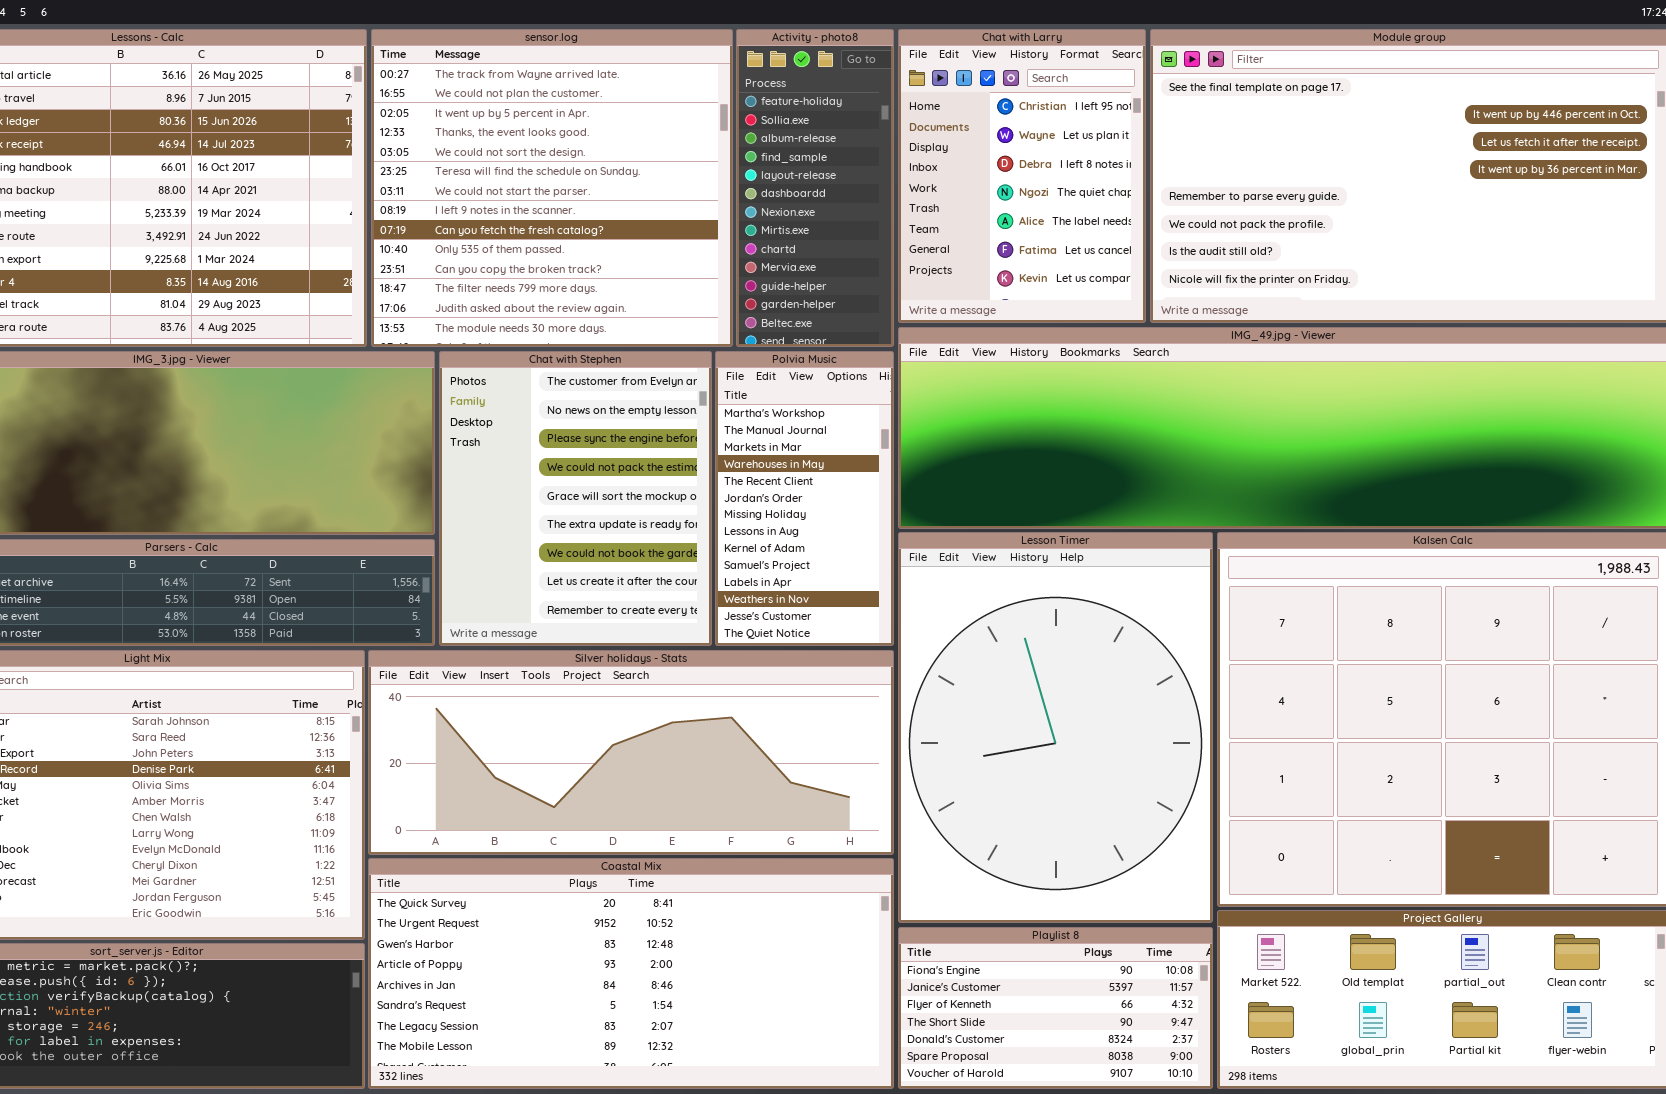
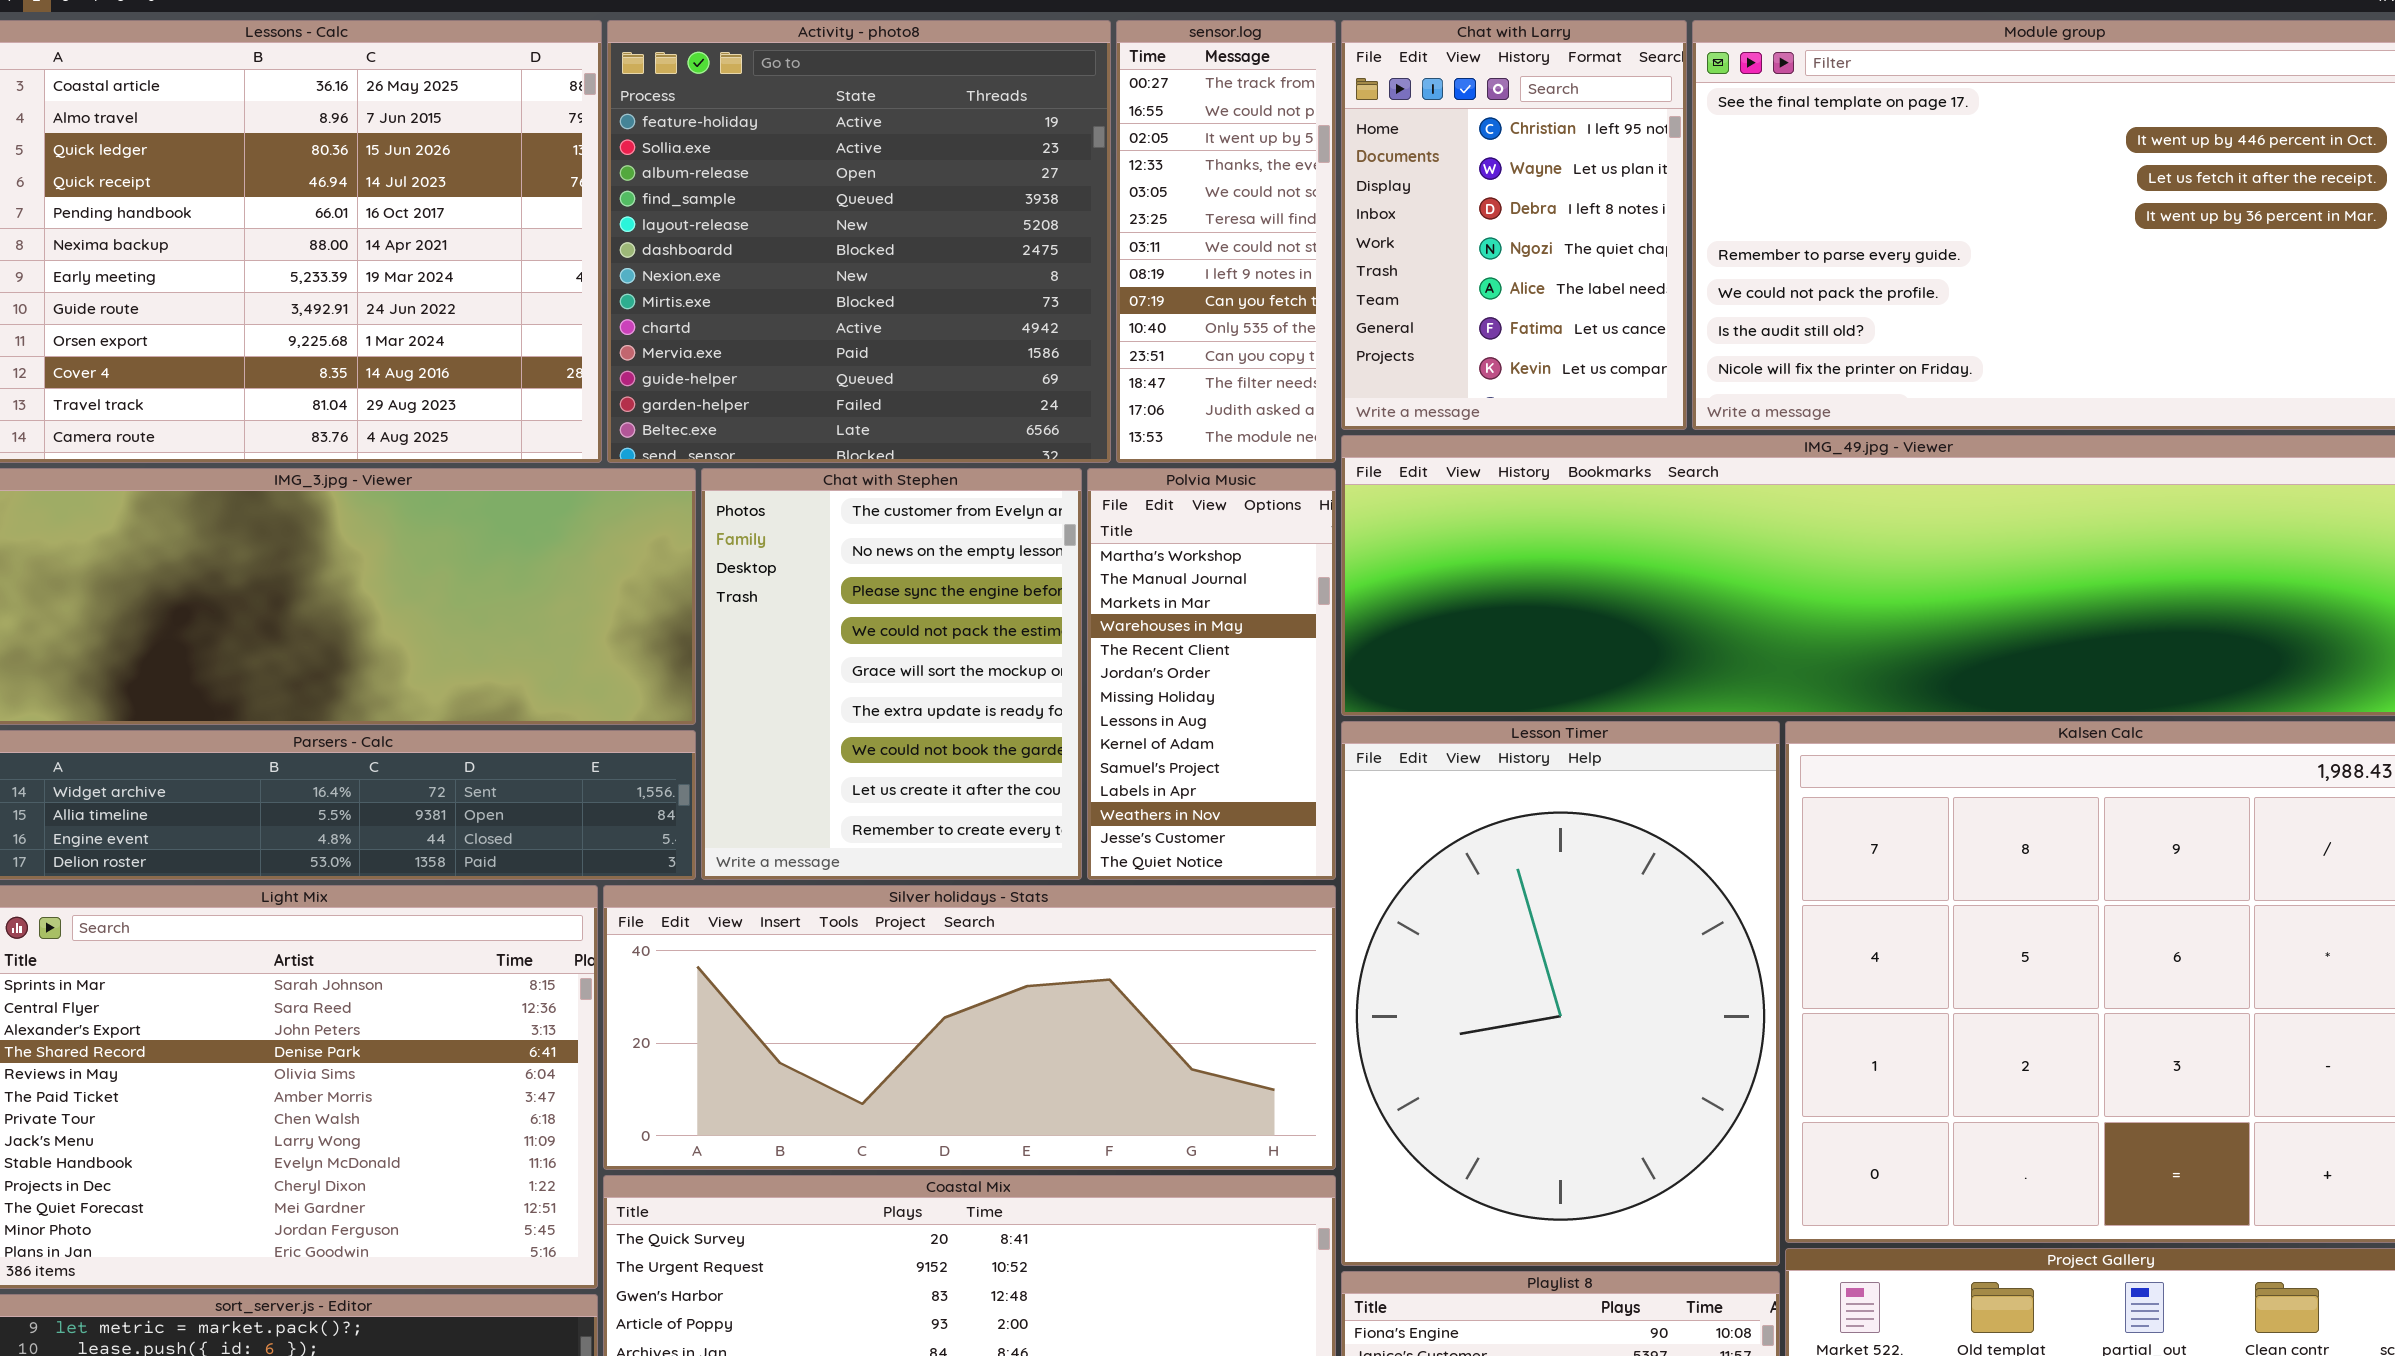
sensor.log: [371,29,733,347] -> [1116,20,1336,463], moved, resized
Activity - photo8: [736,29,894,347] -> [607,20,1111,463], moved, resized

